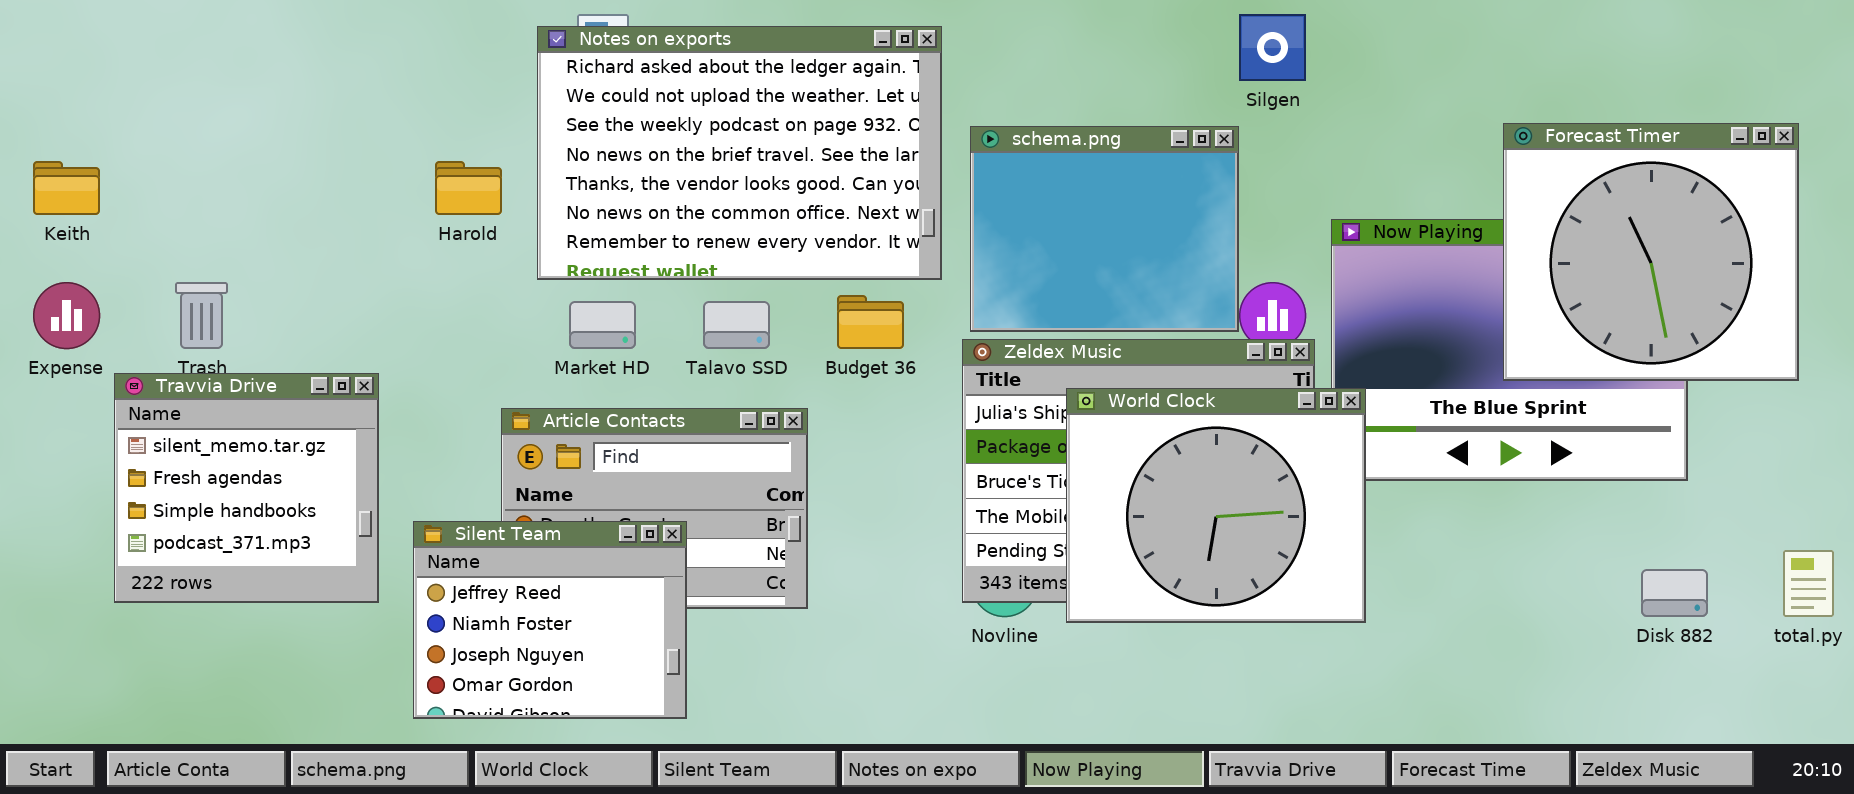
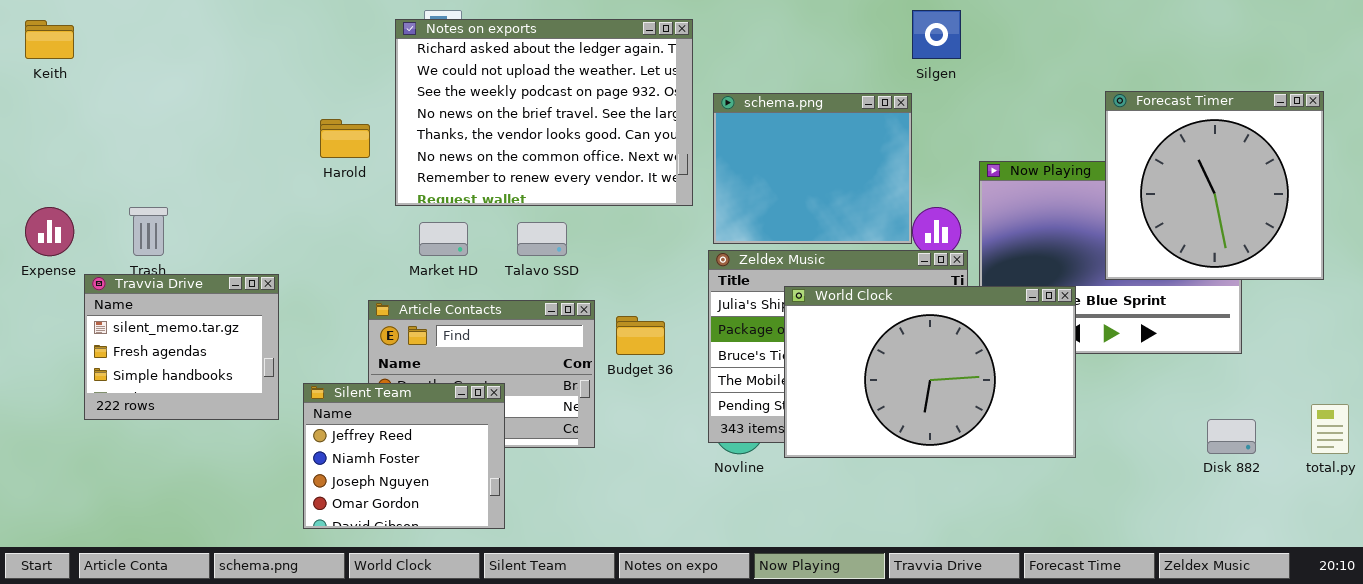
Keith: [33,161,100,215] -> [25,20,74,59], moved
Budget 36: [837,295,904,349] -> [616,316,665,355], moved
Travvia Drive: [114,373,379,603] -> [84,274,279,420], resized
World Clock: [1066,388,1366,623] -> [784,286,1076,458], resized

